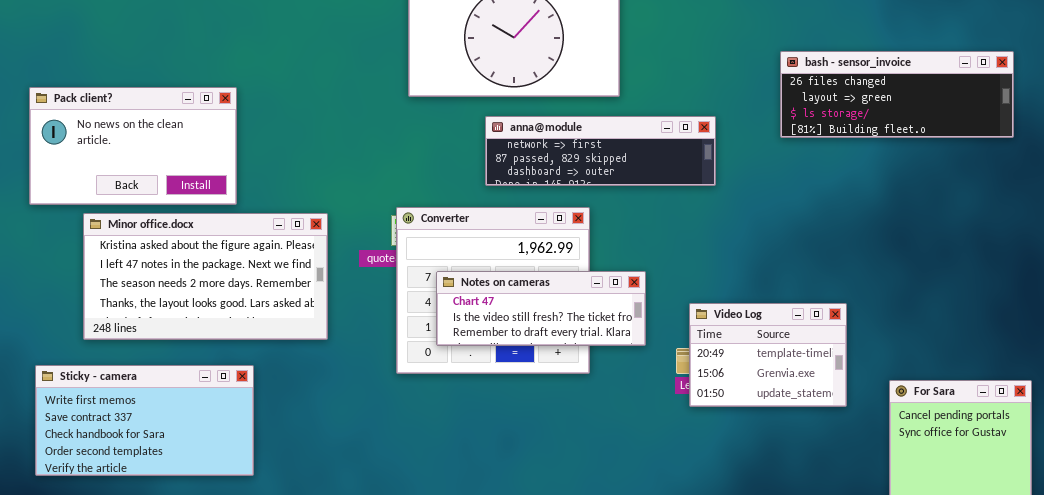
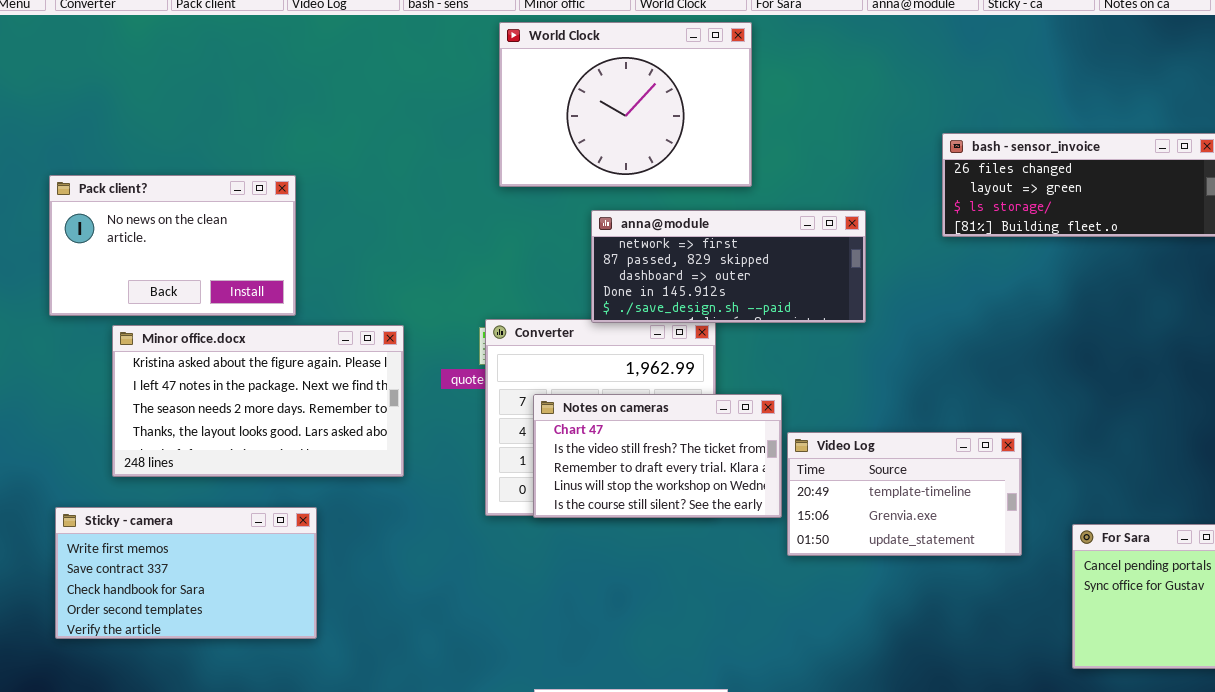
anna@module: [485,116,716,186] -> [591,210,866,323], resized
Notes on cameras: [436,271,646,346] -> [533,394,782,518], resized
Video Log: [689,303,847,407] -> [787,432,1022,556], resized

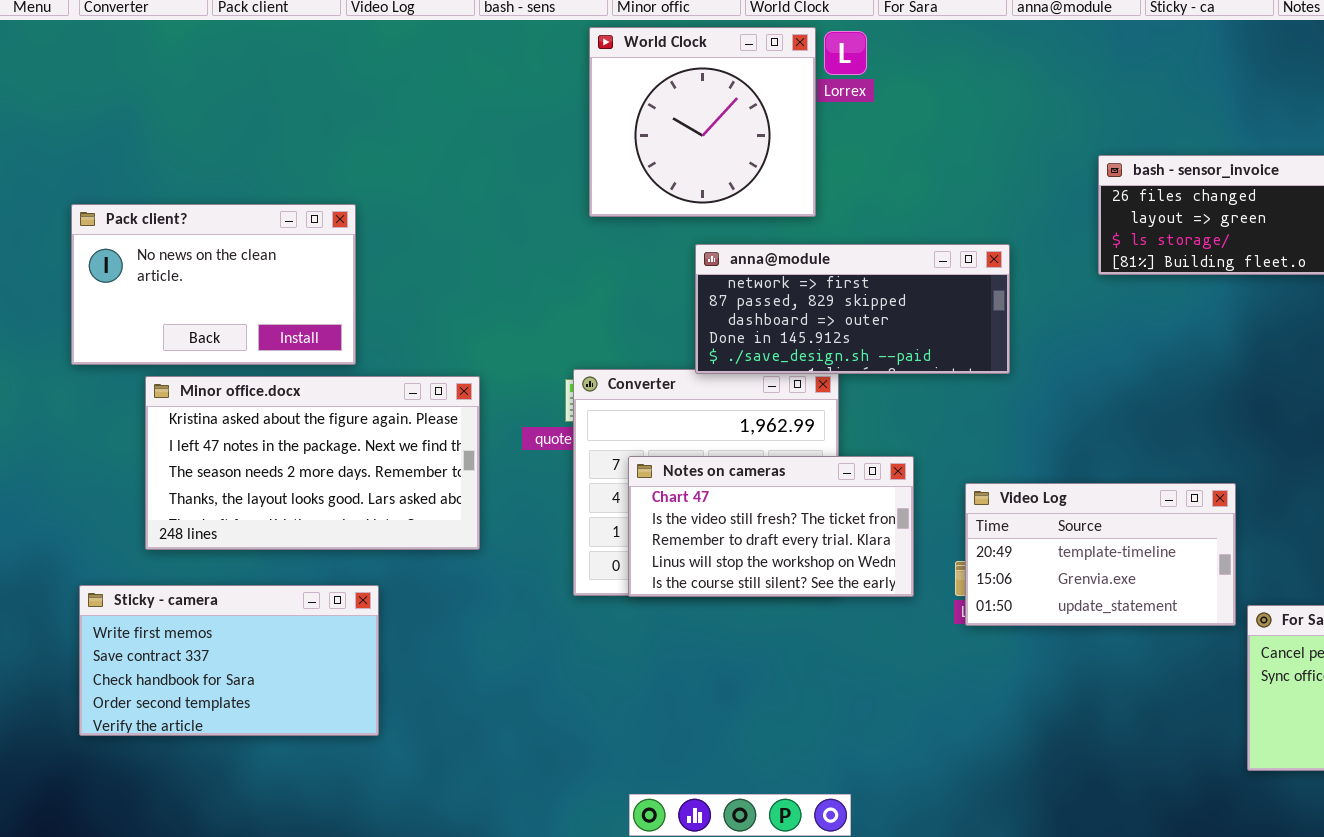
World Clock: [499,22,752,187] -> [589,27,816,217], resized
Video Log: [787,432,1022,556] -> [965,483,1236,626], moved

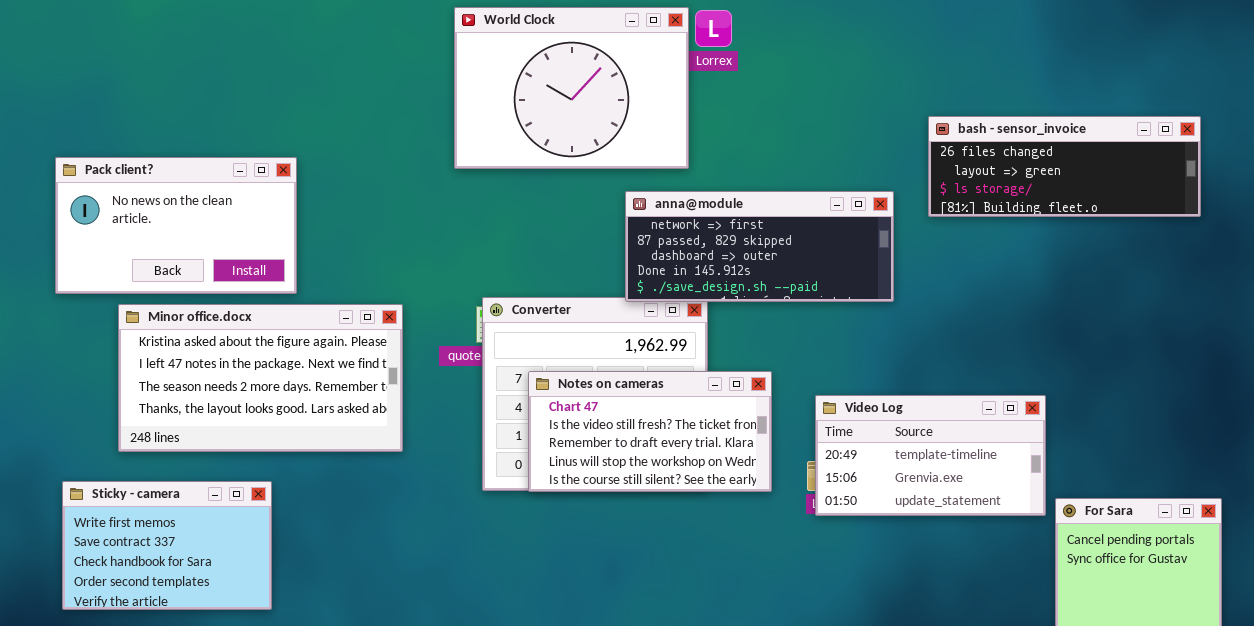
World Clock: [589,27,816,217] -> [454,7,689,169], resized
anna@module: [695,244,1010,374] -> [625,191,894,302], moved
Sticky - camera: [79,585,379,736] -> [62,481,272,610], resized

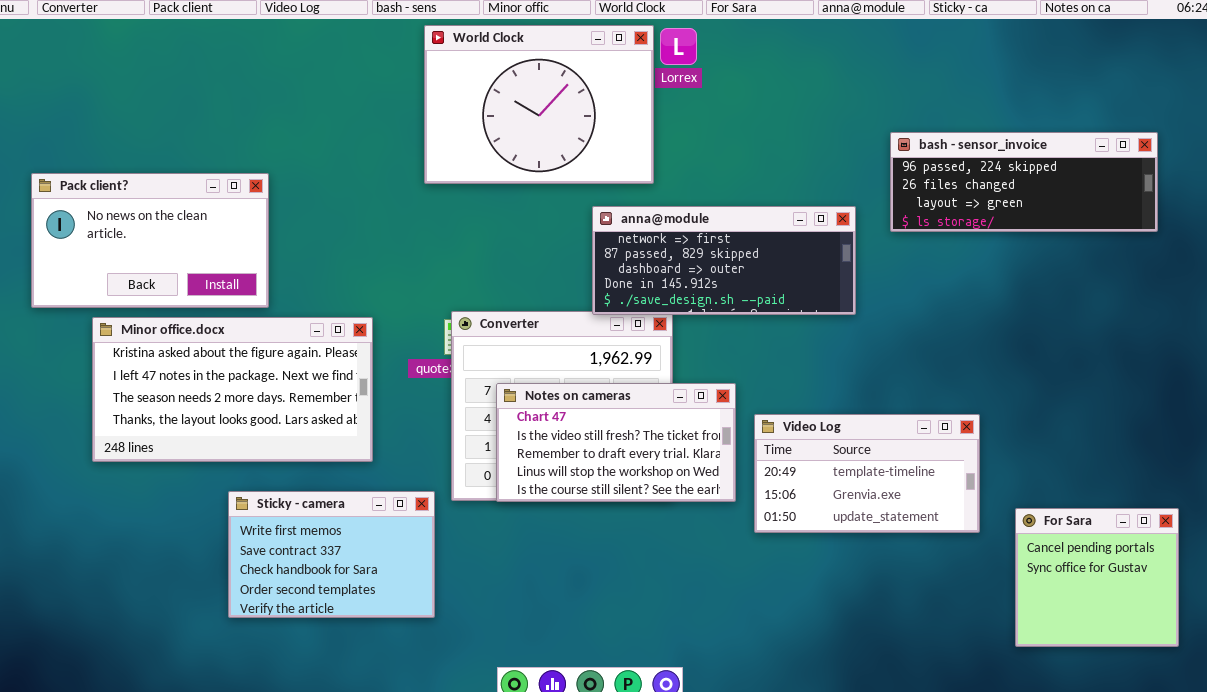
bash - sensor_invoice: [928,116,1201,217] -> [890,132,1158,232], scrolled up 1 row
Video Log: [815,395,1046,516] -> [754,414,980,533], moved
Sticky - camera: [62,481,272,610] -> [228,491,435,618], moved

